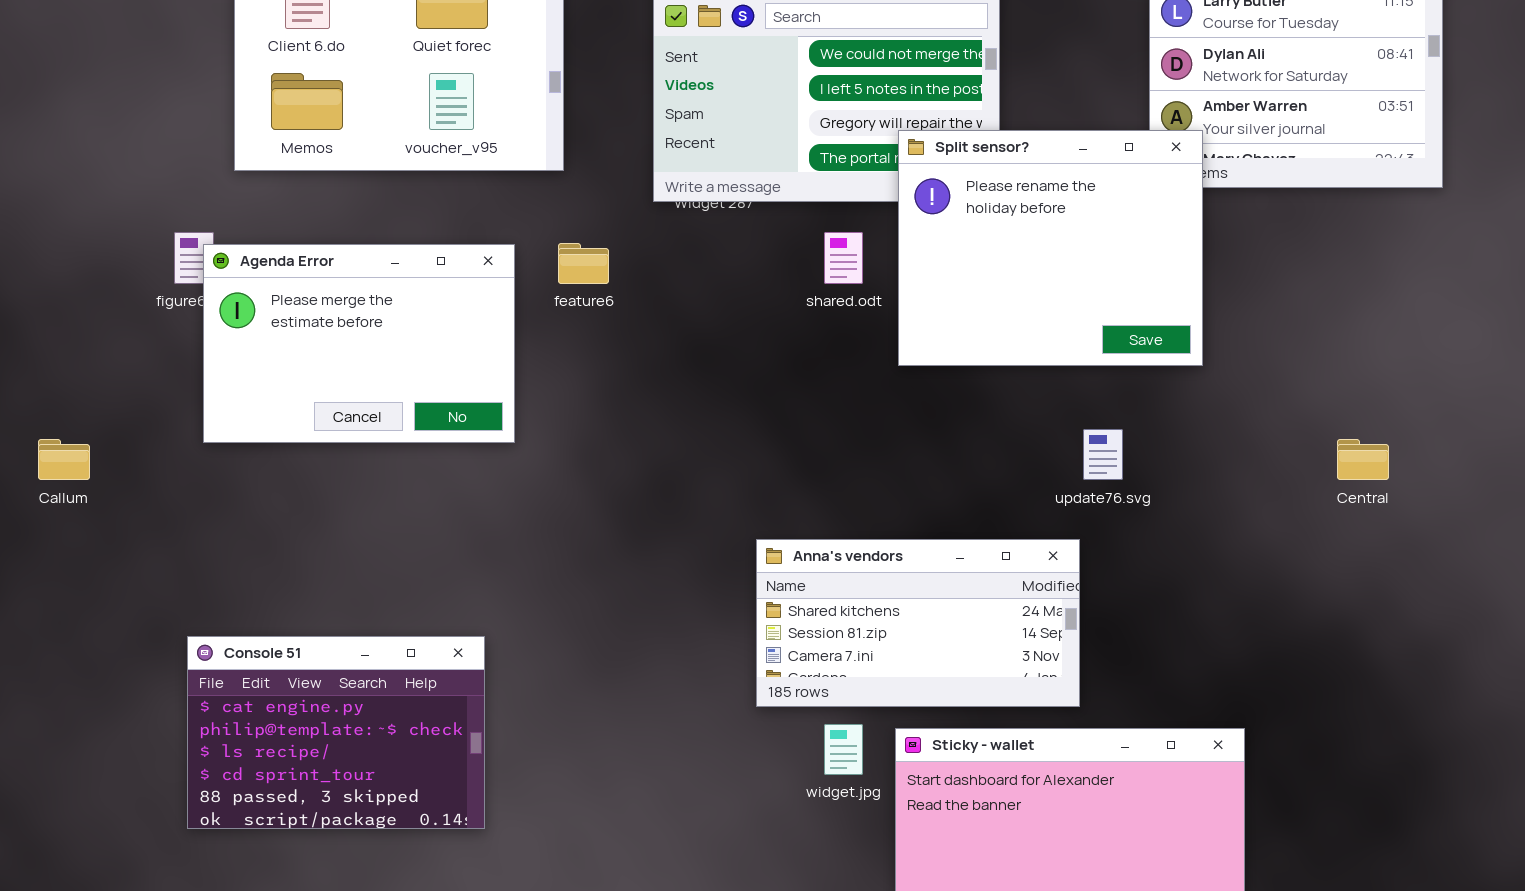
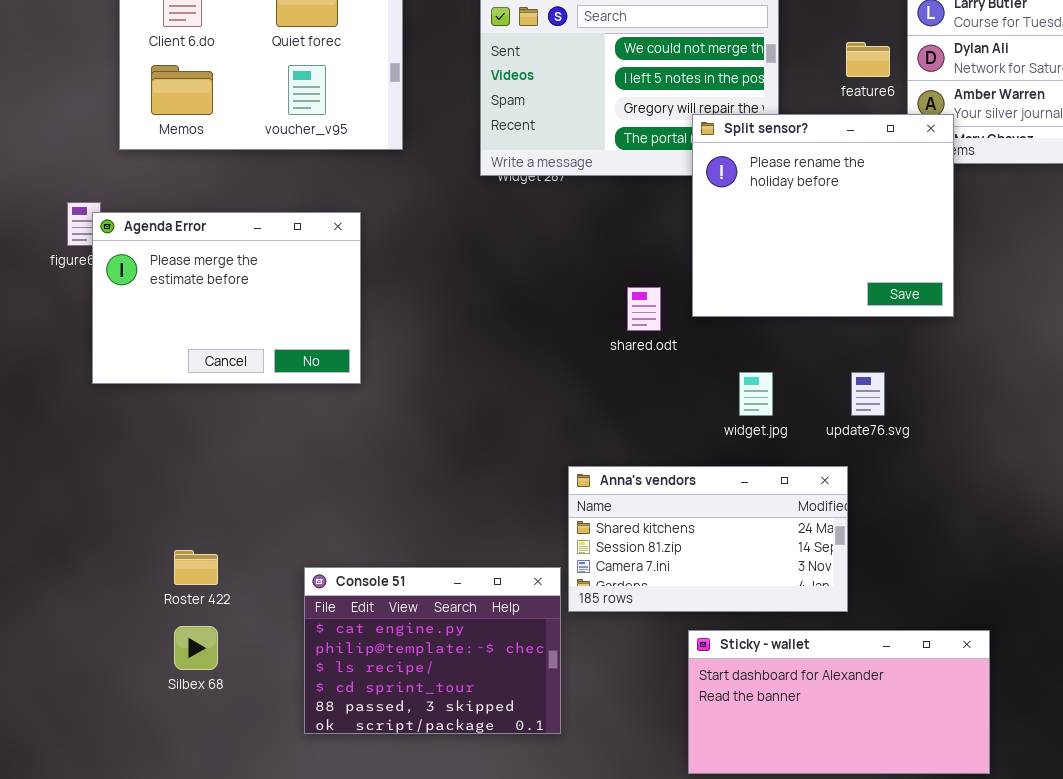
shared.odt: [824,232,863,284] -> [627,287,661,331], moved
feature6: [558,243,609,284] -> [846,42,890,77], moved
Console 51: [187,636,485,829] -> [304,567,561,734], moved
widget.jpg: [824,724,863,775] -> [739,372,773,416], moved

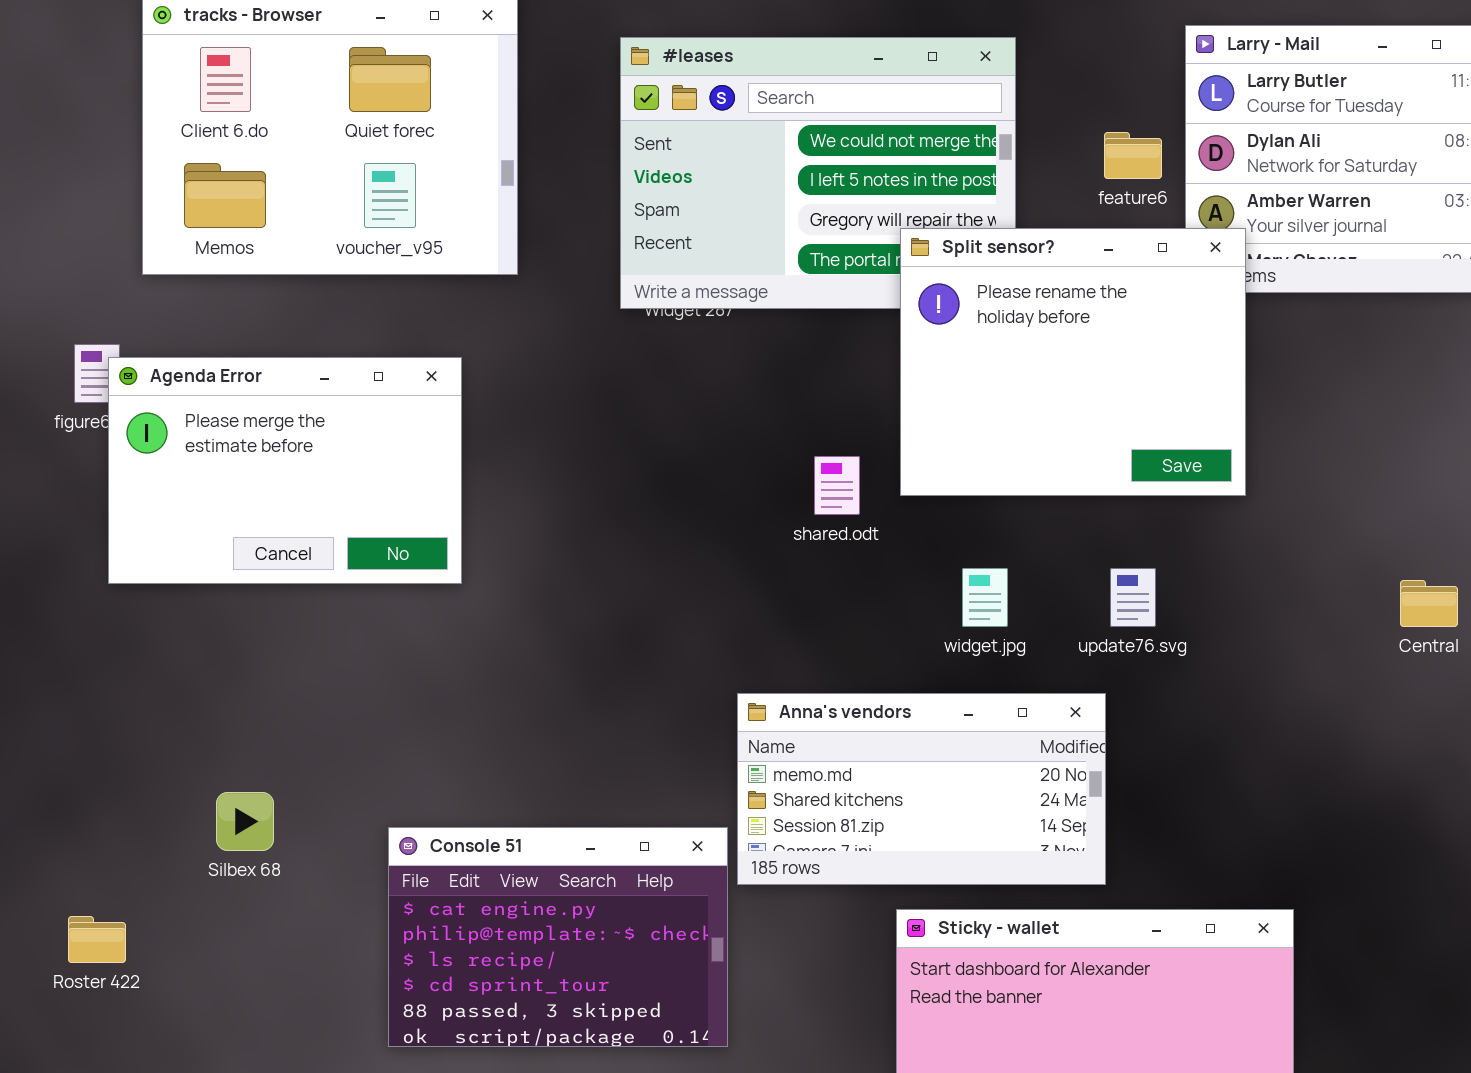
Anna's vendors: [568,466,848,612] -> [737,693,1106,885], scrolled up 1 row
Roster 422: [174,550,218,585] -> [68,916,126,963], moved
Silbex 68: [174,626,218,670] -> [216,792,274,851], moved

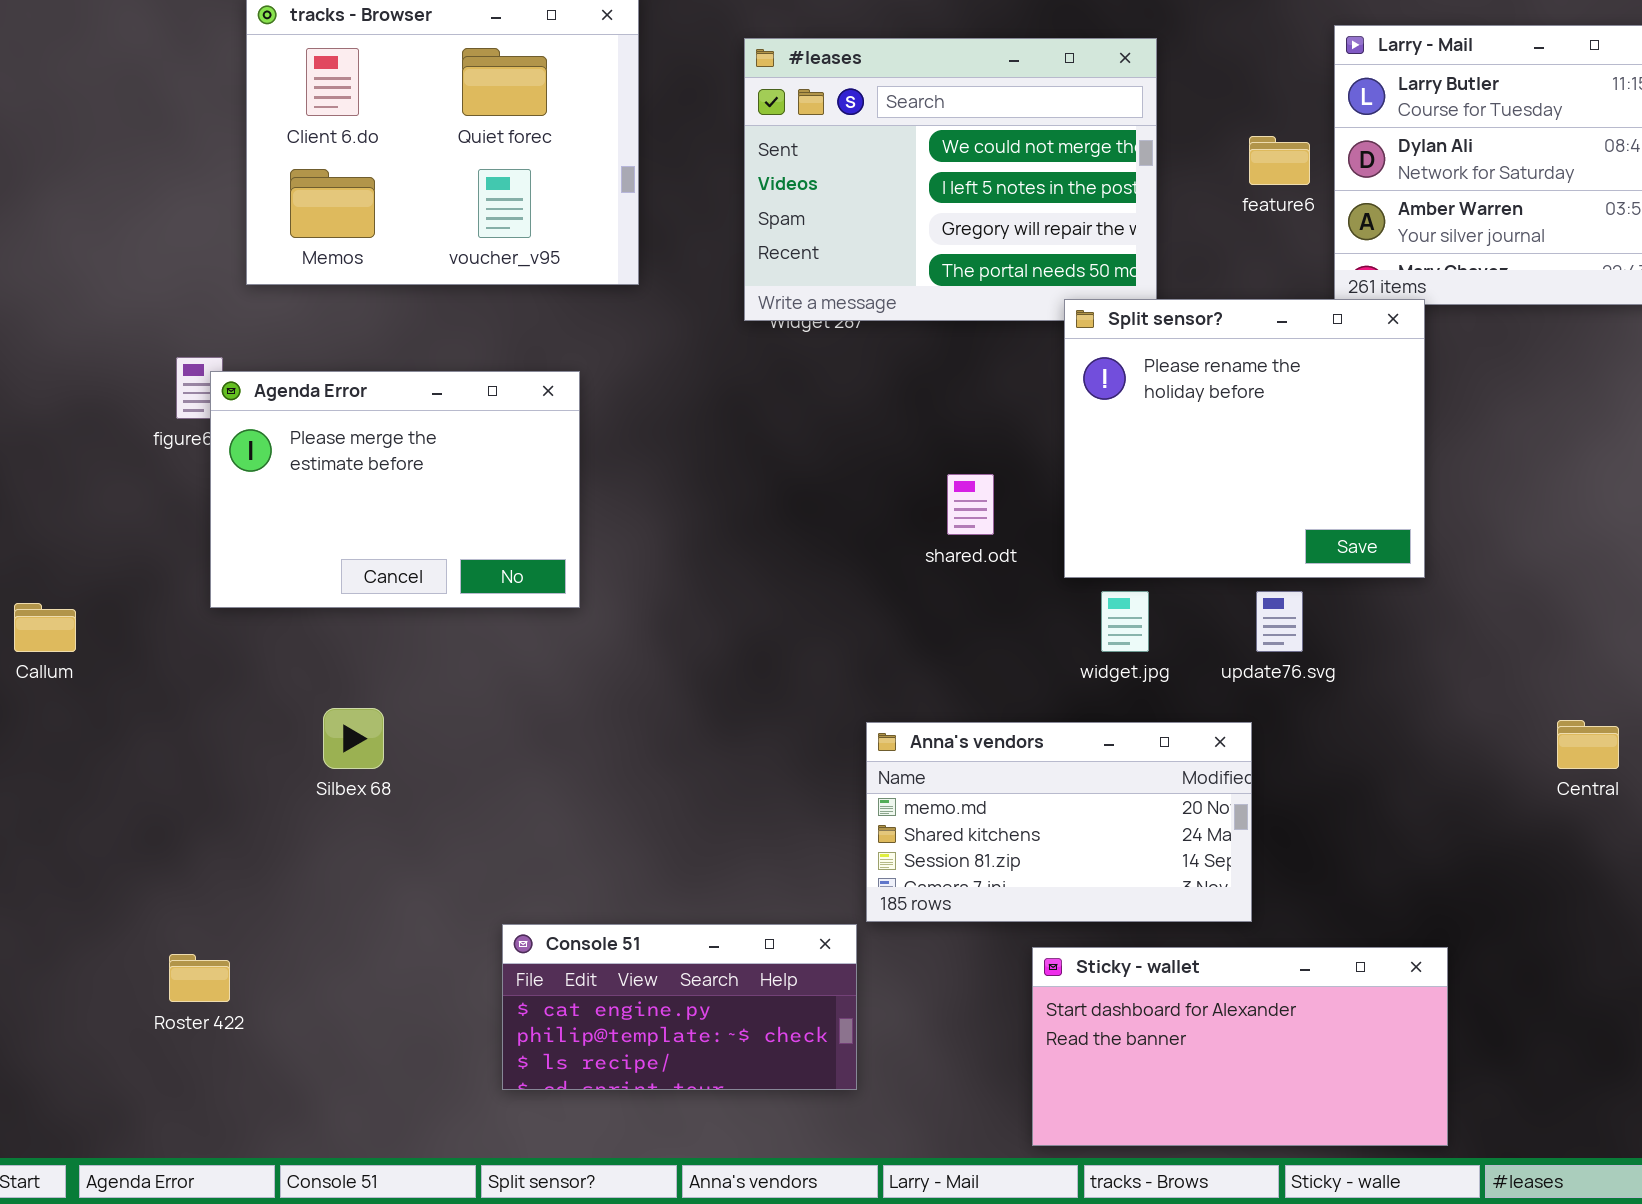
Split sensor?: [900,228,1246,496] -> [1064,299,1425,578], moved
Central: [1400,580,1458,627] -> [1557,720,1619,769], moved
Silbex 68: [216,792,274,851] -> [323,708,384,769], moved
Console 51: [388,827,728,1047] -> [502,924,857,1090], resized

